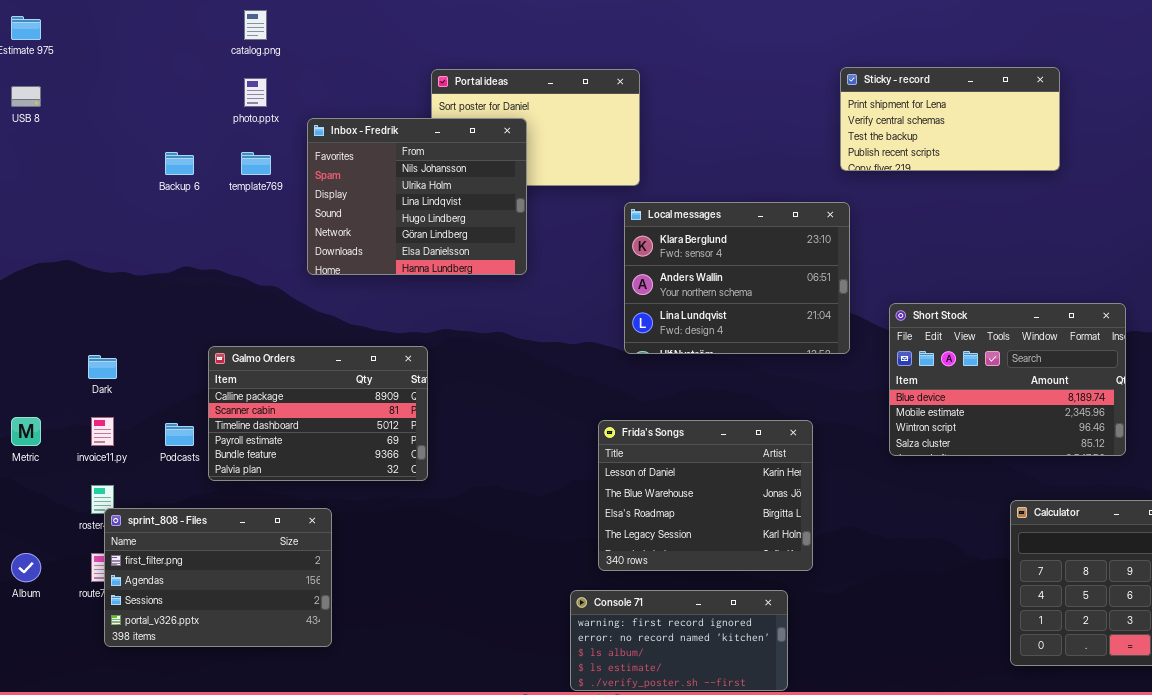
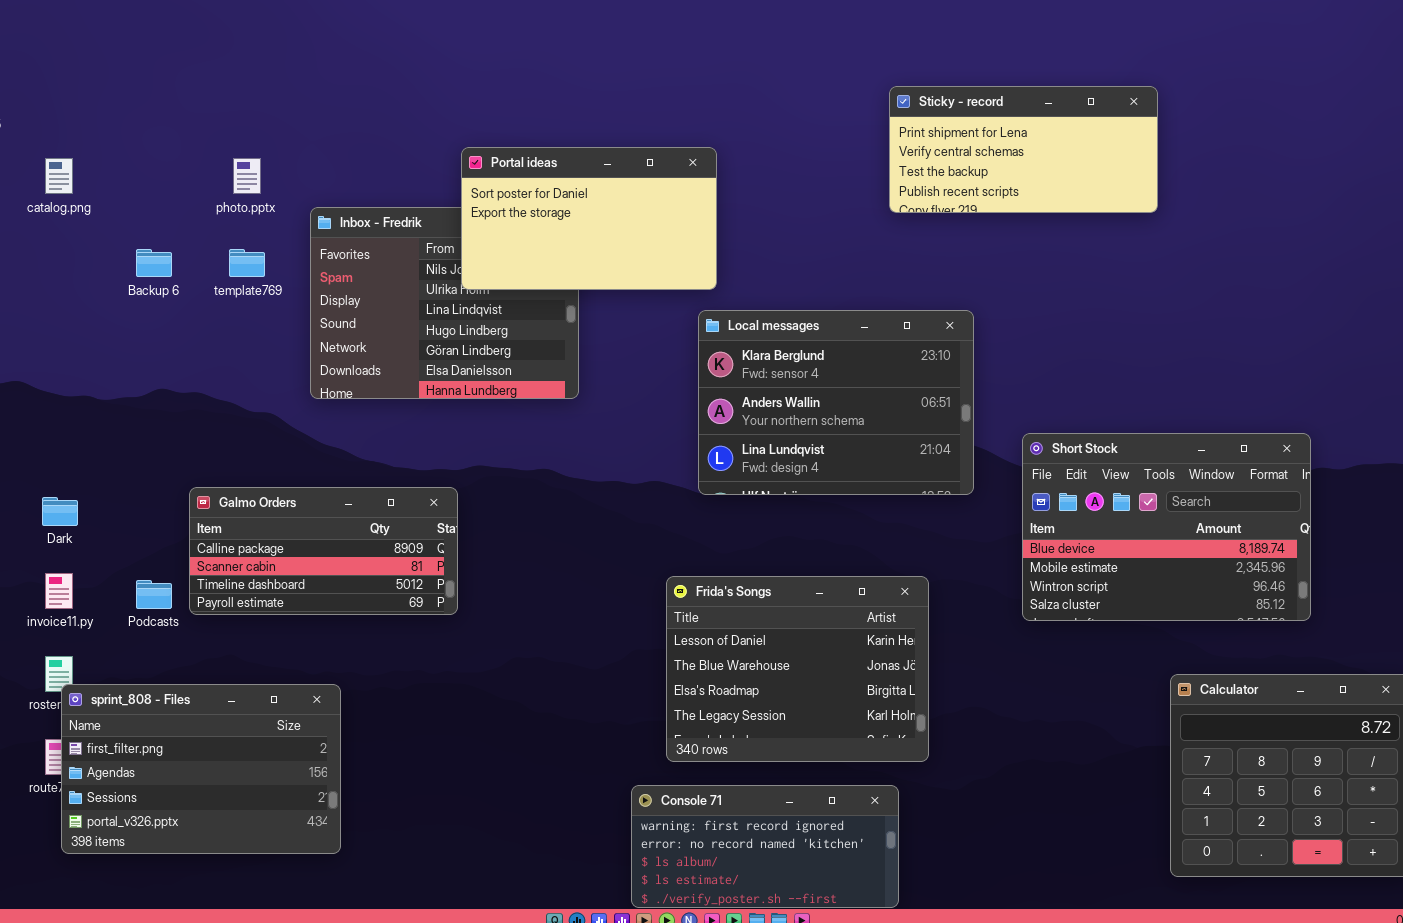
catalog.png: [244,10,267,40] -> [45,158,73,194], moved
Sticky - record: [840,67,1060,171] -> [889,86,1158,213], moved
Portal ideas: [431,69,640,186] -> [461,147,717,290], raised
Galmo Orders: [208,346,428,481] -> [189,487,458,615], resized

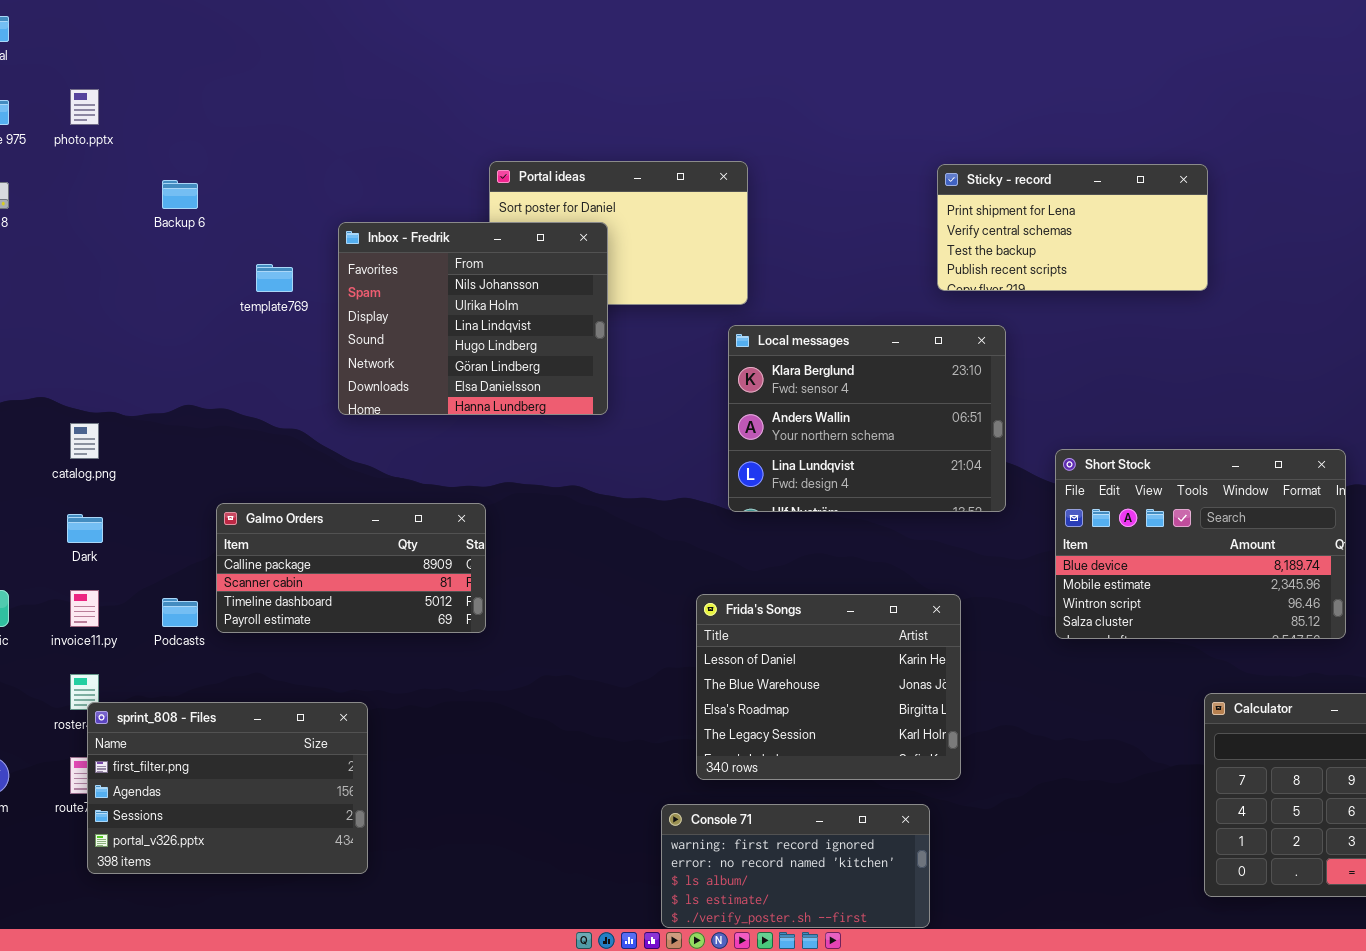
Sticky - record: [889,86,1158,213] -> [937,164,1208,291], moved
catalog.png: [45,158,73,194] -> [70,423,99,459], moved
photo.pptx: [233,158,261,194] -> [70,89,99,125], moved
Inbox - Fredrik: [310,207,579,399] -> [338,222,608,415], raised
Backup 6: [136,249,172,277] -> [162,180,198,209], moved

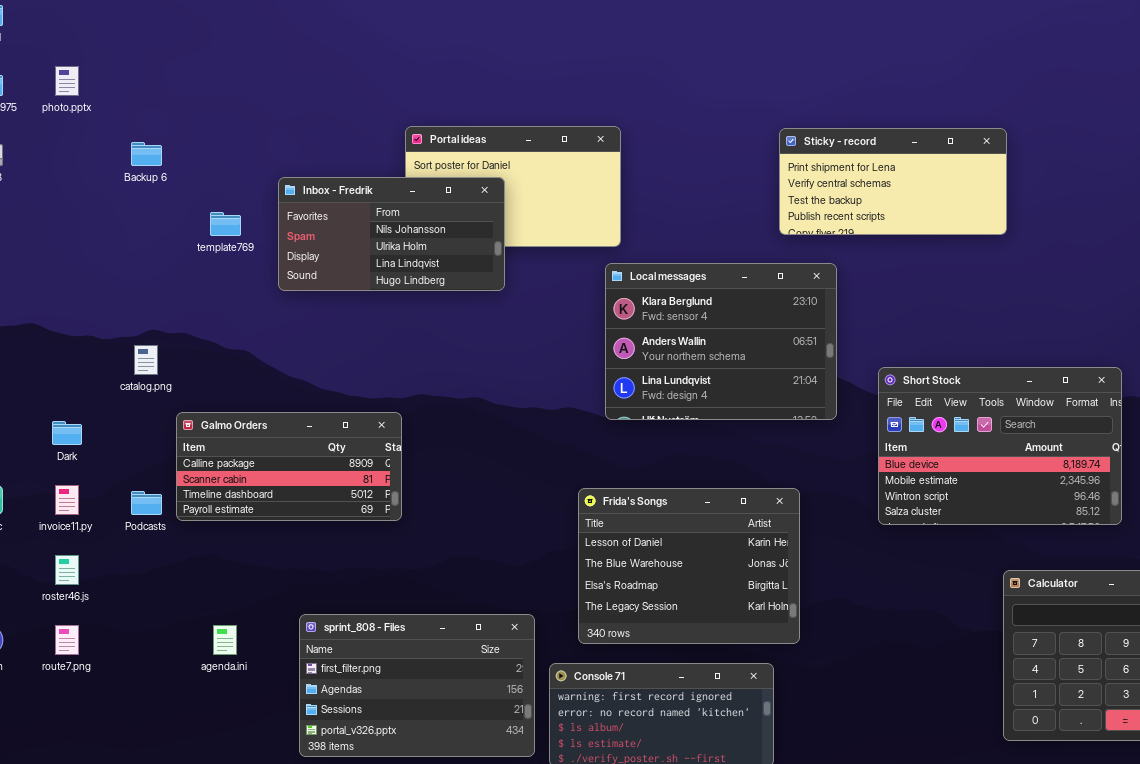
Inbox - Fredrik: [338,222,608,415] -> [278,177,505,291], resized
catalog.png: [70,423,99,459] -> [134,345,158,375], moved
sprint_808 - Files: [87,702,368,874] -> [299,614,535,757], moved

